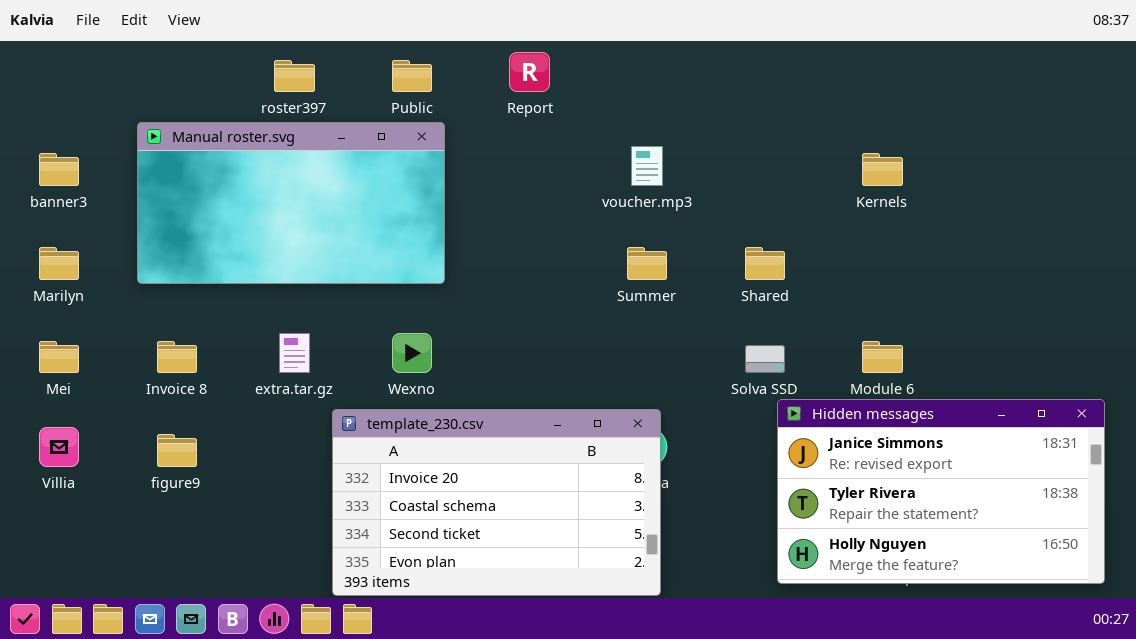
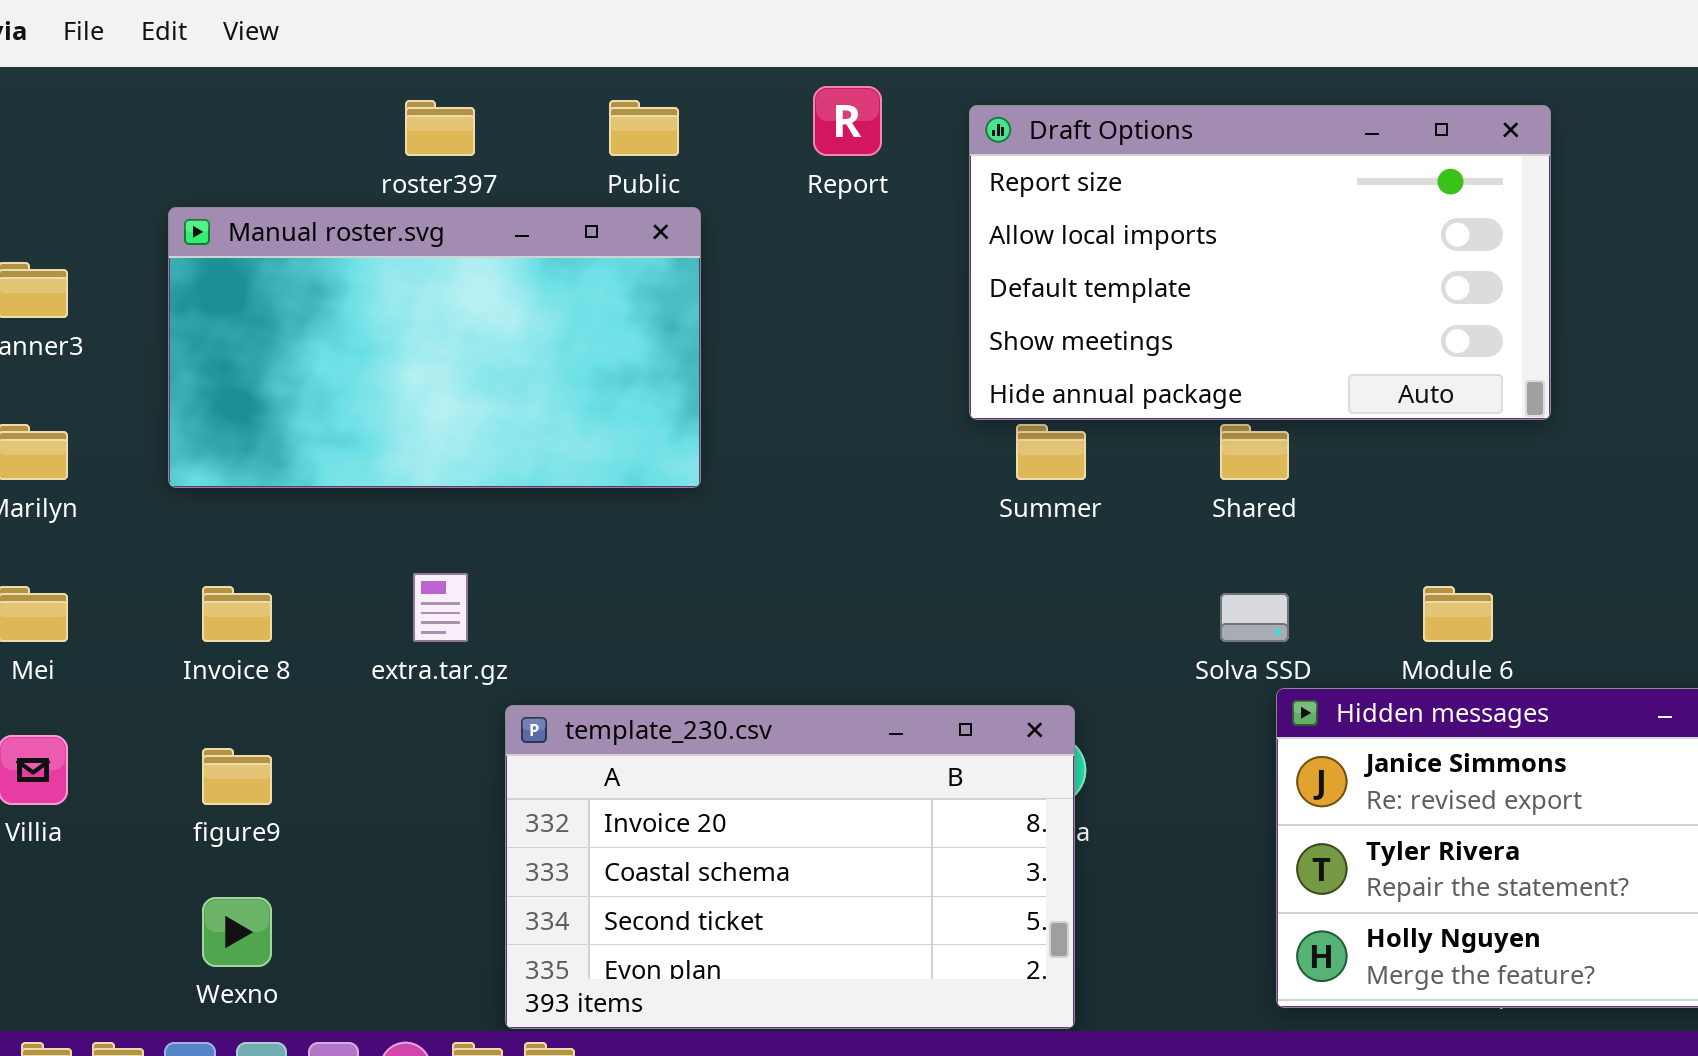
Draft Options: none -> [969,105,1551,420], opened
Wexno: [392,333,432,373] -> [202,897,272,967], moved

